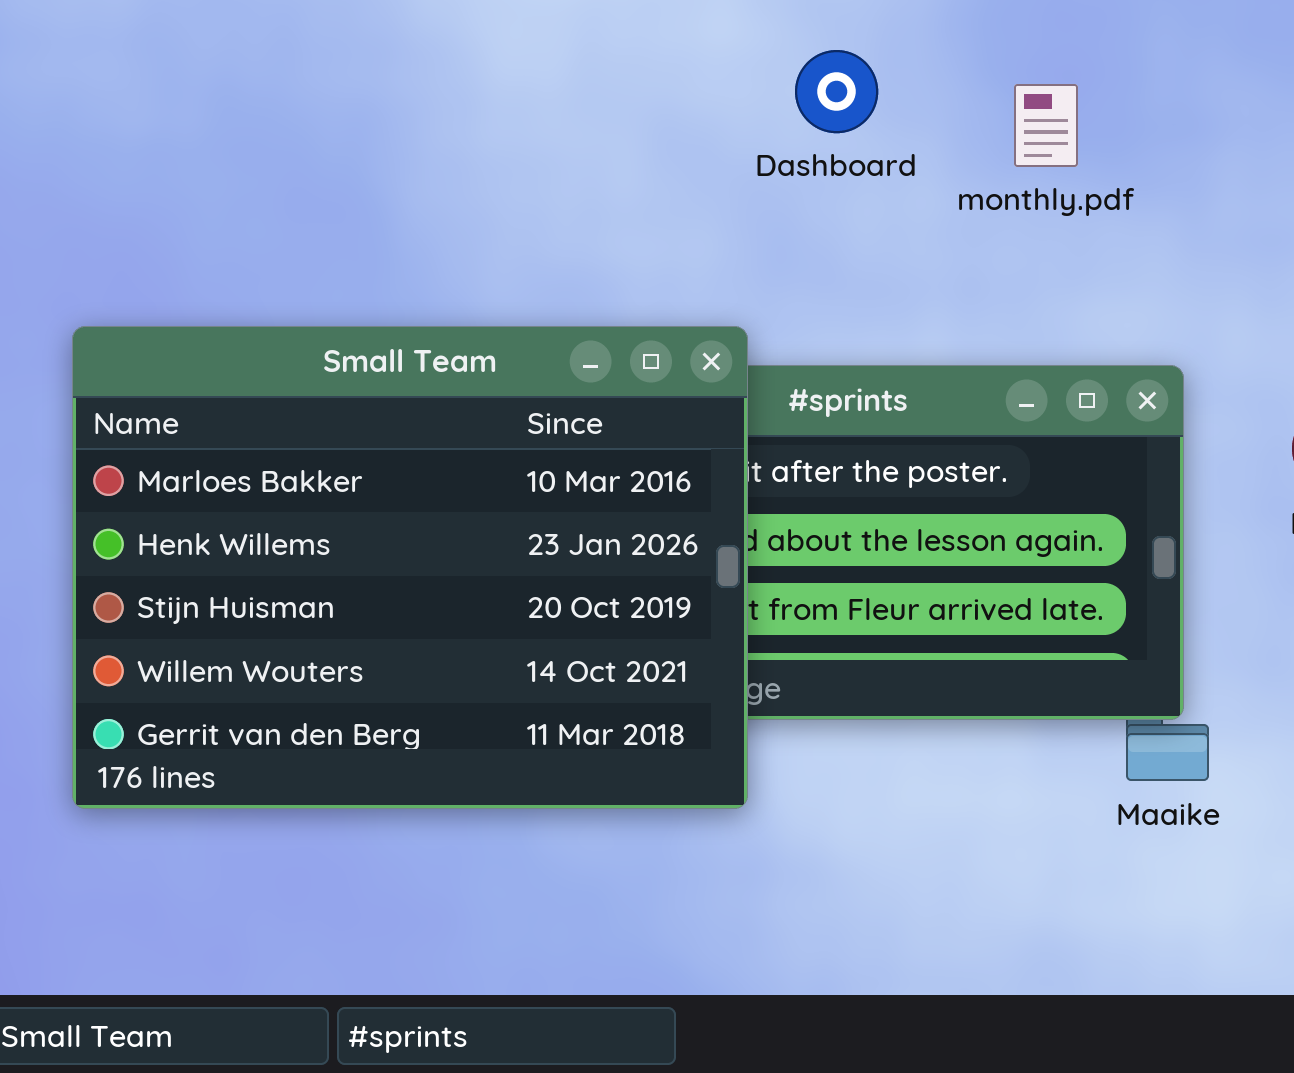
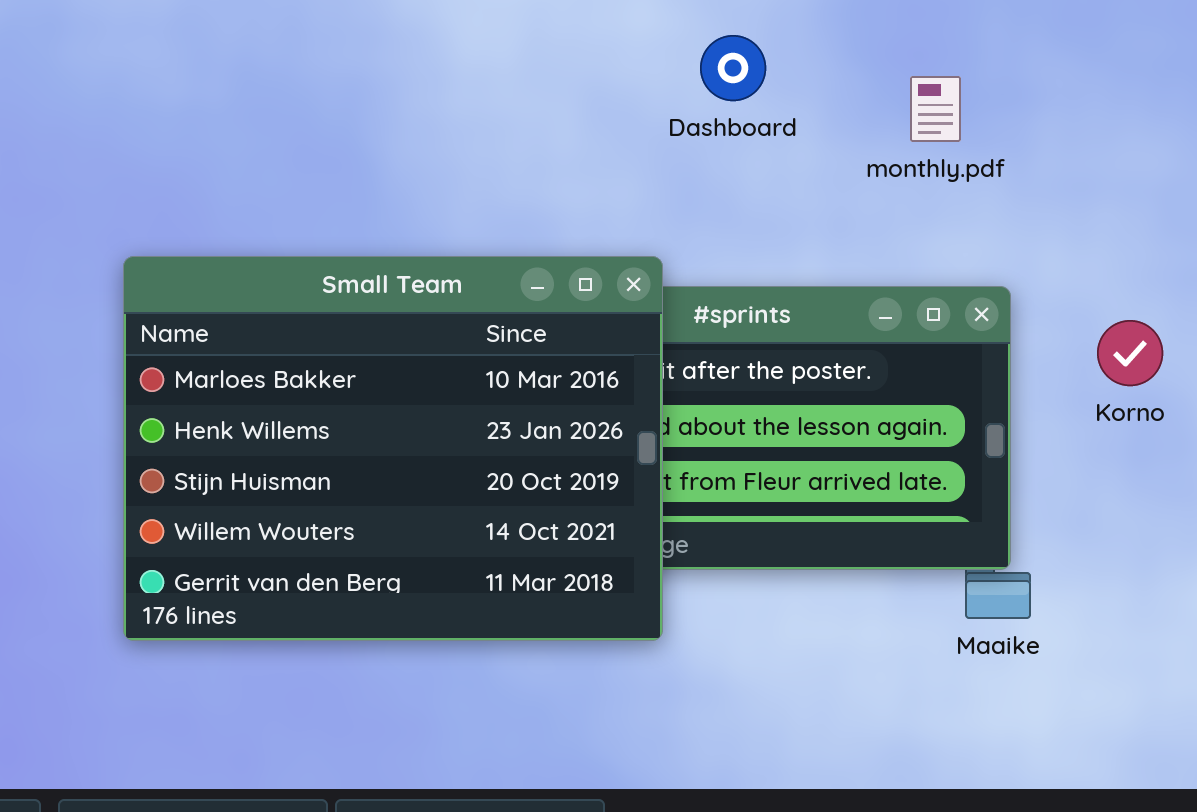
monthly.pdf: [1014,84,1078,167] -> [910,76,961,142], moved

